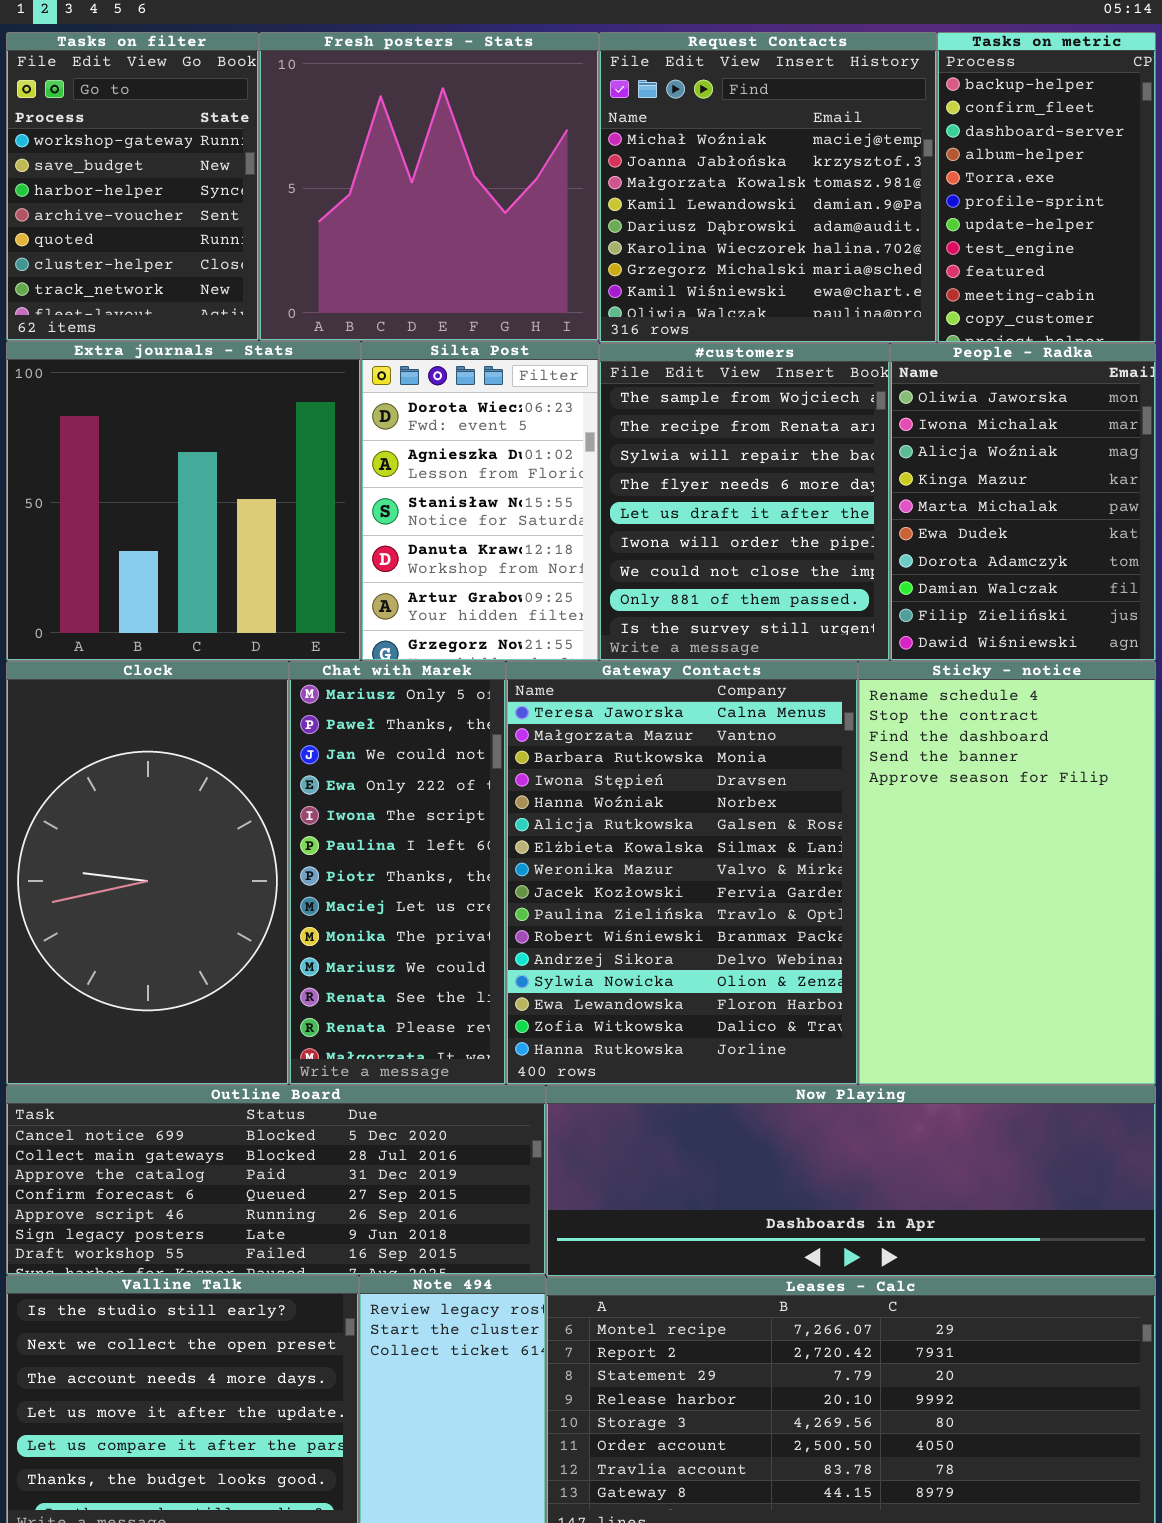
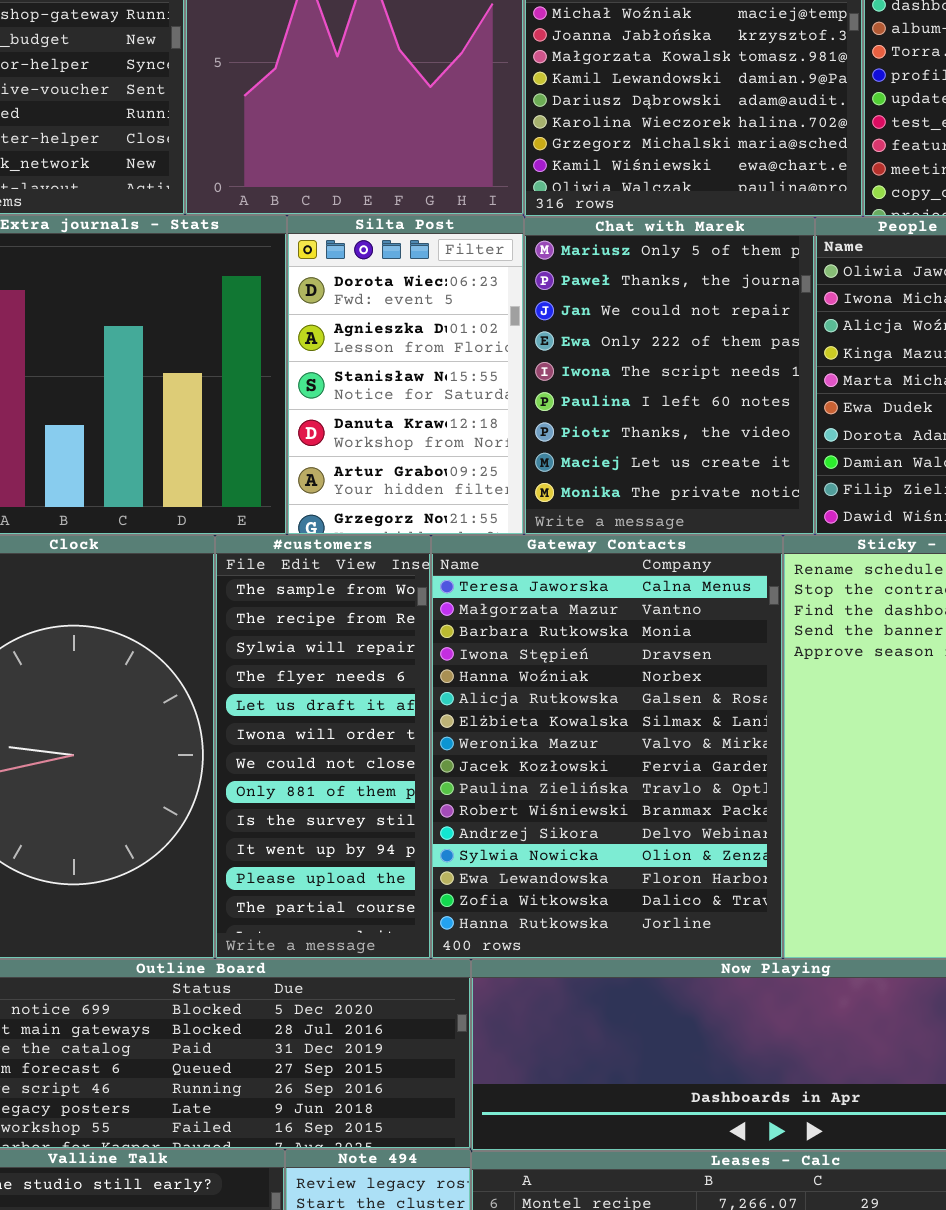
#customers: [599,343,890,661] -> [215,535,431,959], moved, resized
Chat with Marek: [289,661,506,1085] -> [524,217,815,535], moved, resized

